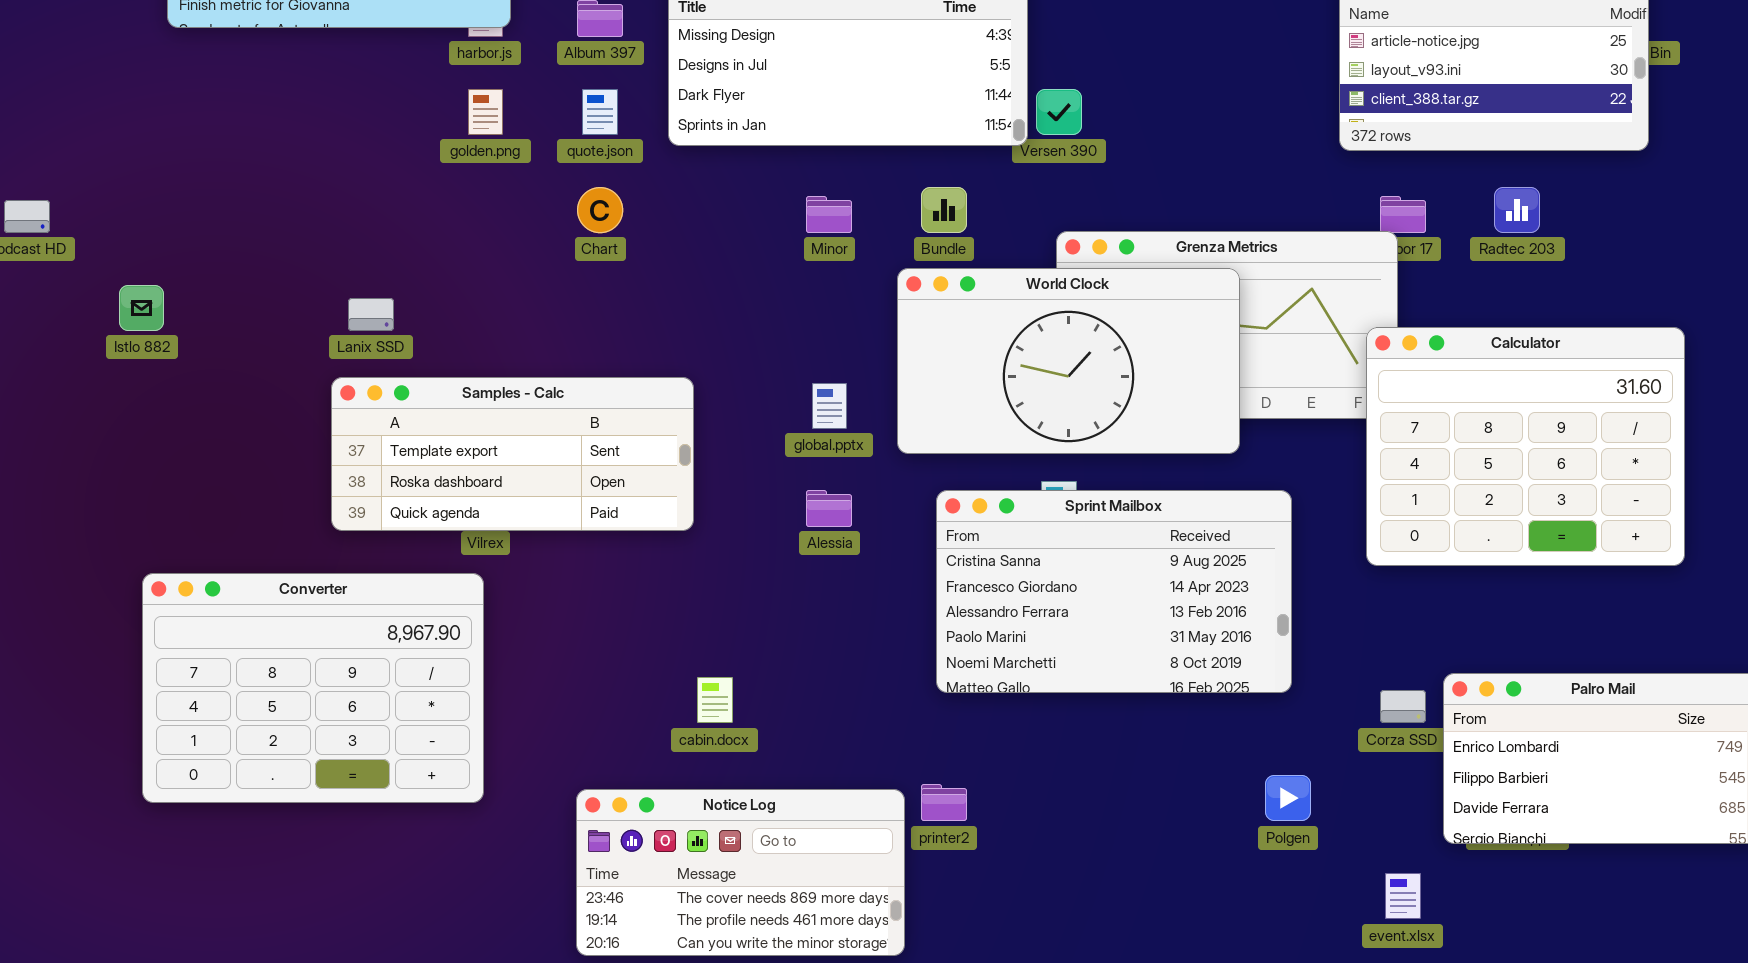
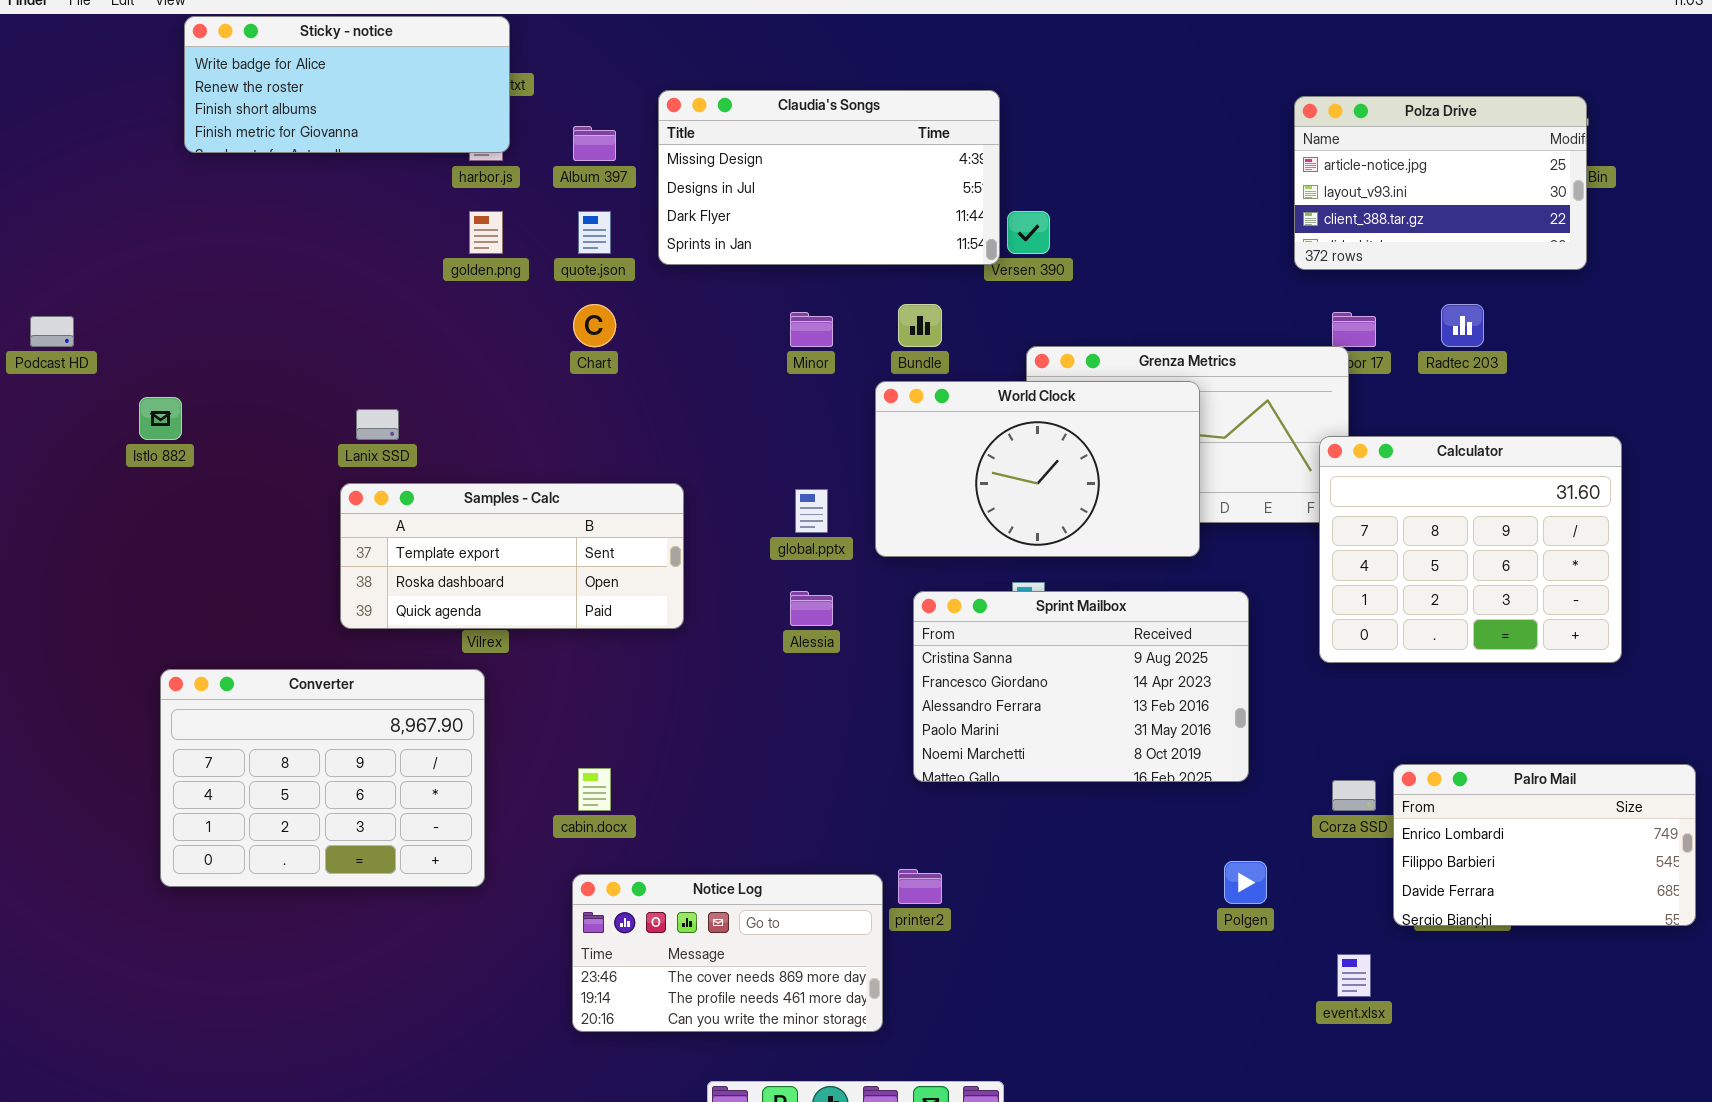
cabin.docx: [697,677,733,723] -> [578,768,611,811], moved

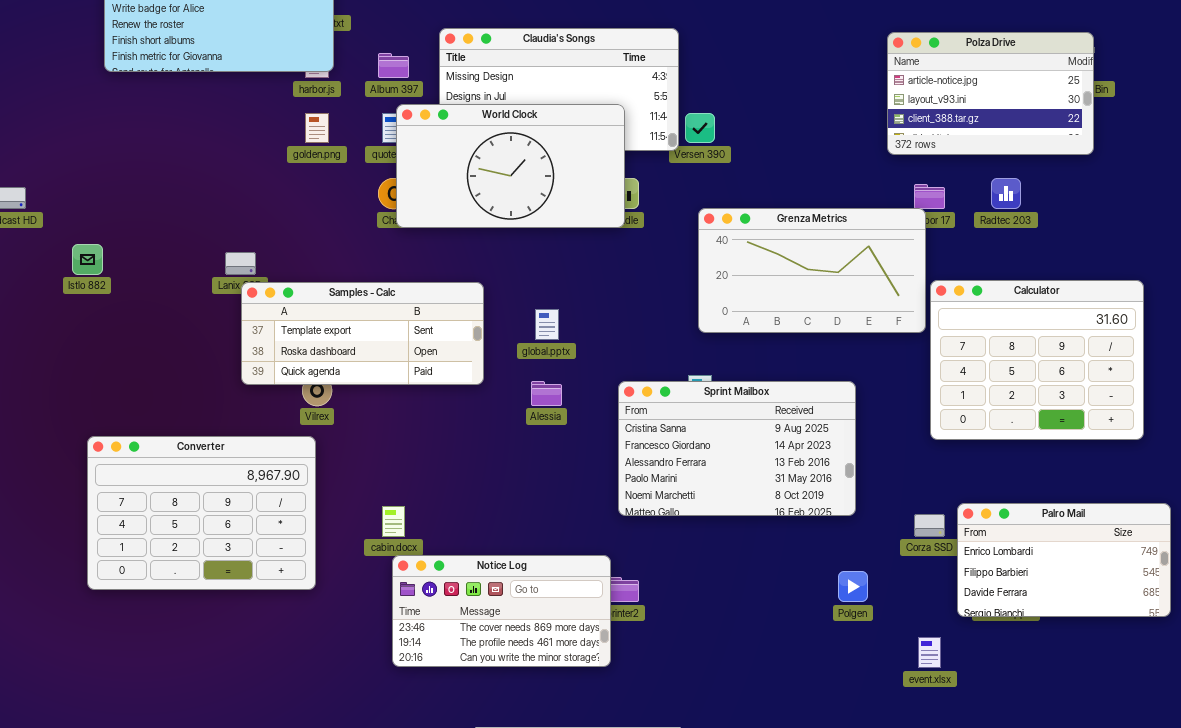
World Clock: [875,381,1200,557] -> [396,104,625,228], moved
Calculator: [1319,436,1622,663] -> [930,280,1144,440], moved
Samples - Calc: [340,483,684,629] -> [241,282,484,385], moved
Notice Log: [572,874,883,1032] -> [392,555,611,667], moved

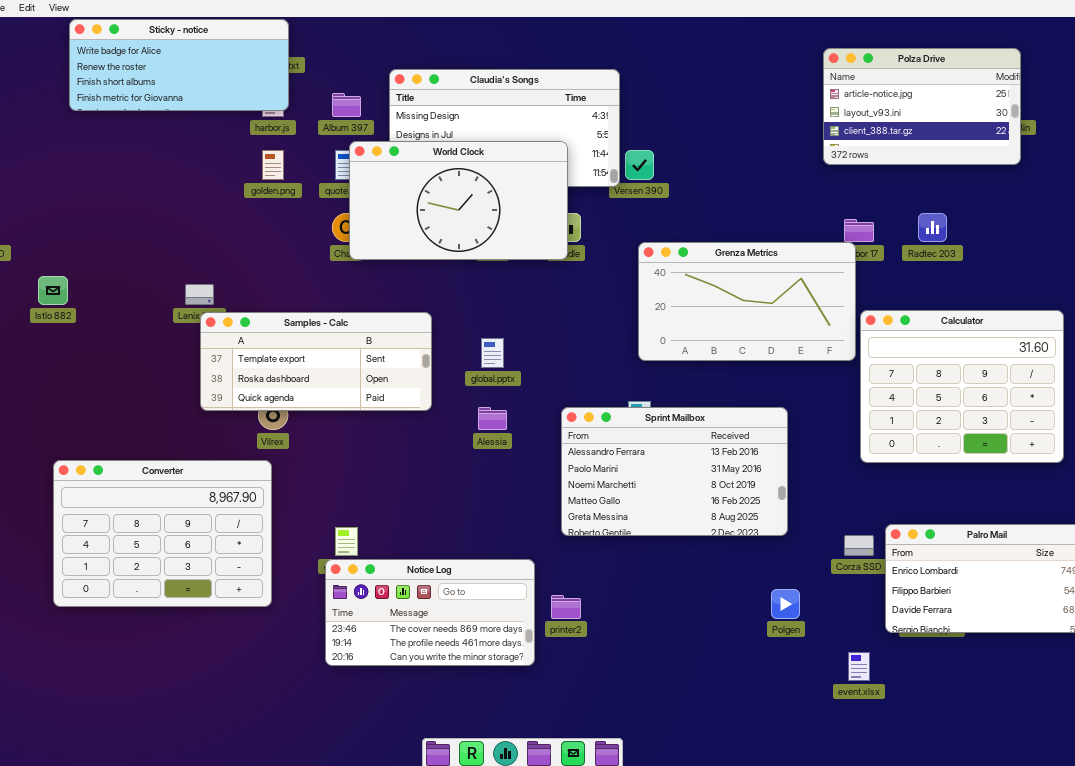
Polza Drive: [887,32,1094,155] -> [823,48,1021,165], moved
Sprint Mailbox: [618,381,856,516] -> [561,407,788,536], scrolled down 2 rows
Notice Log: [392,555,611,667] -> [325,559,535,666], moved

